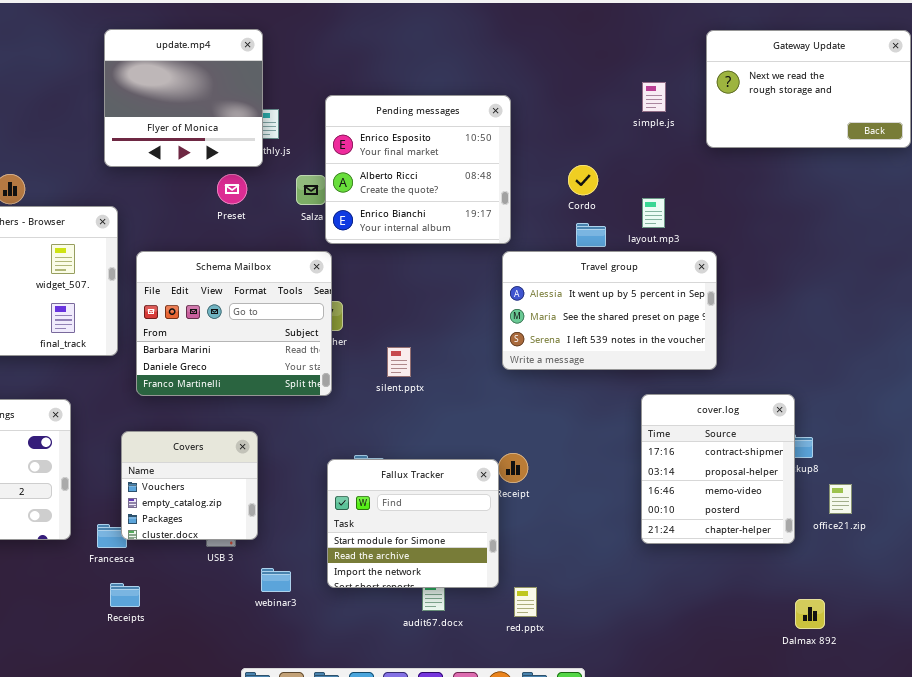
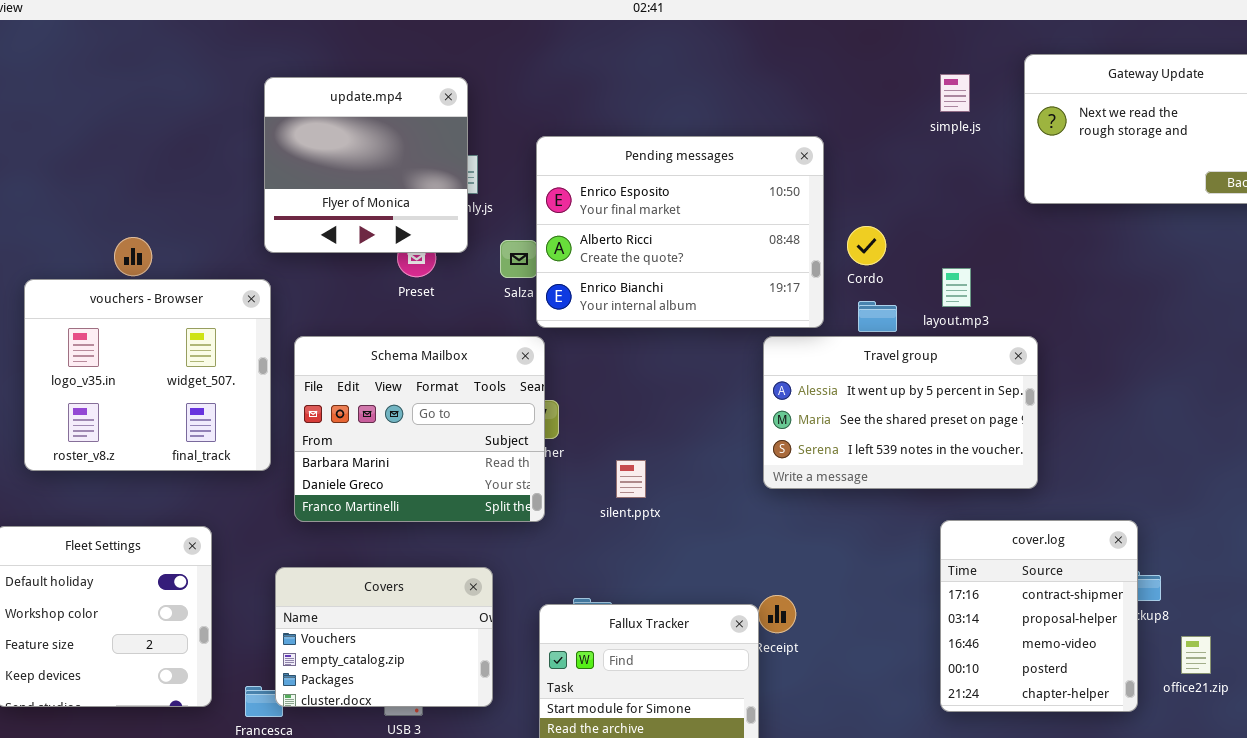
update.mp4: [104,29,263,167] -> [264,77,468,253], moved
simple.js: [642,82,666,112] -> [940,74,970,112], moved
Pending messages: [325,95,511,244] -> [536,136,824,328], resized
Covers: [121,431,258,540] -> [275,567,493,707], resized

